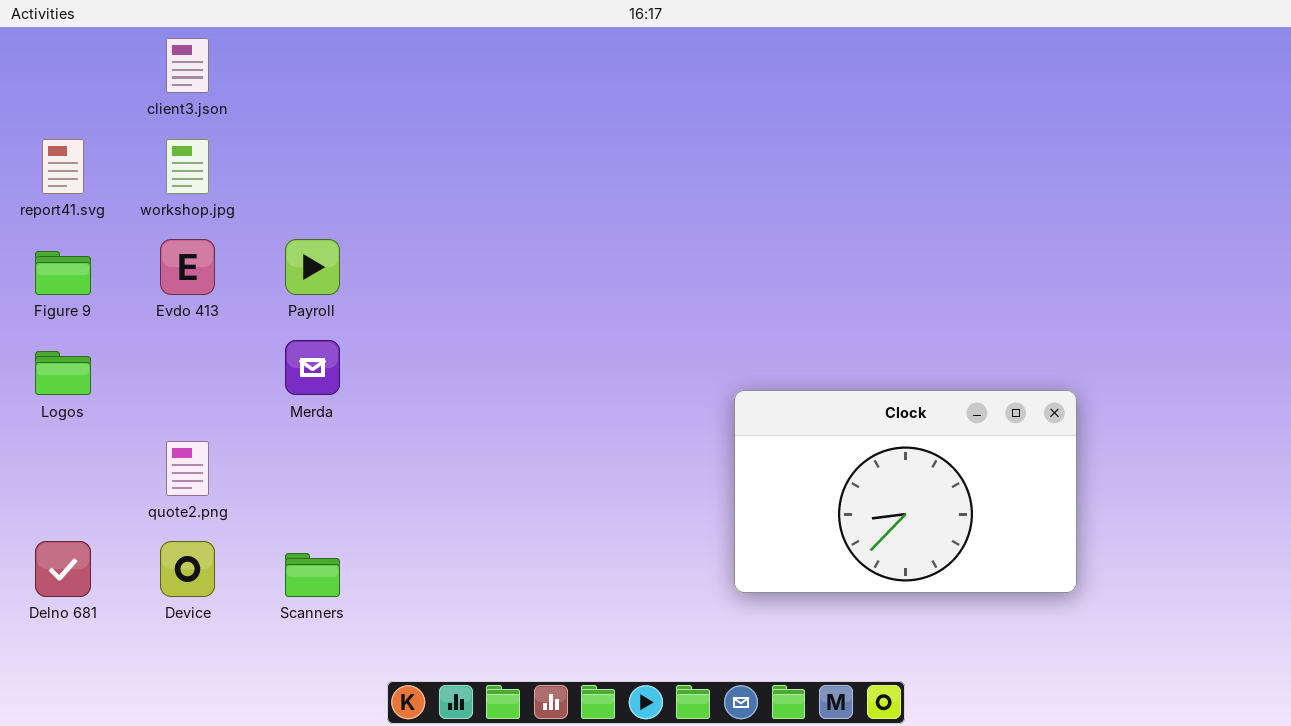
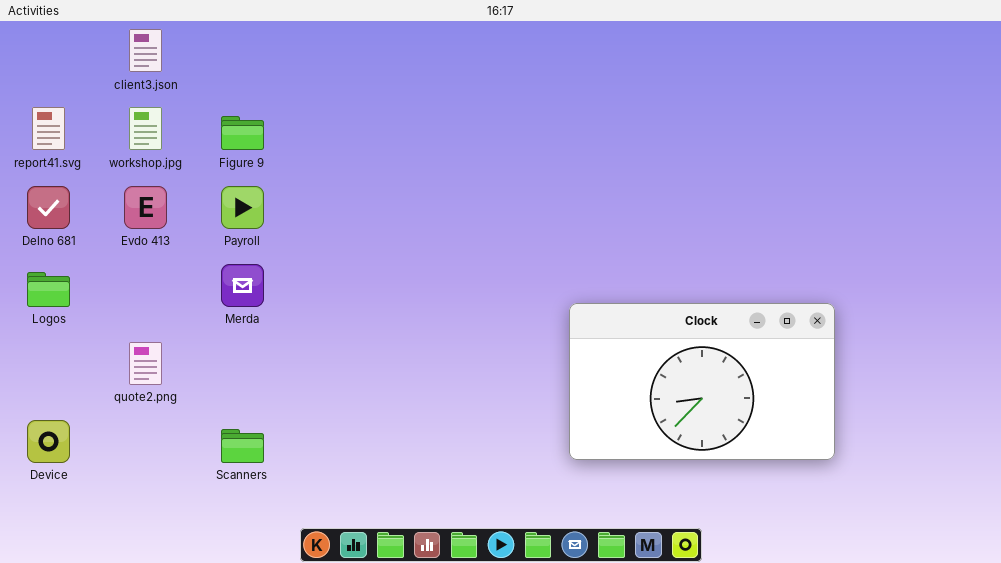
Figure 9: [35,251,91,295] -> [221,116,264,150], moved
Delno 681: [35,541,91,597] -> [27,186,70,229], moved
Device: [160,541,215,597] -> [27,420,70,463], moved

